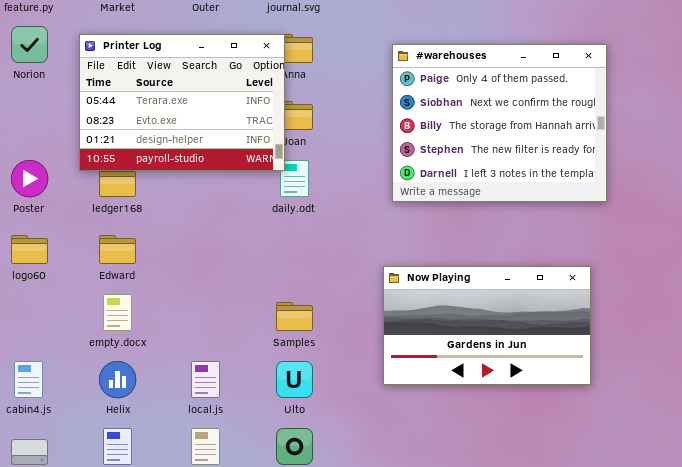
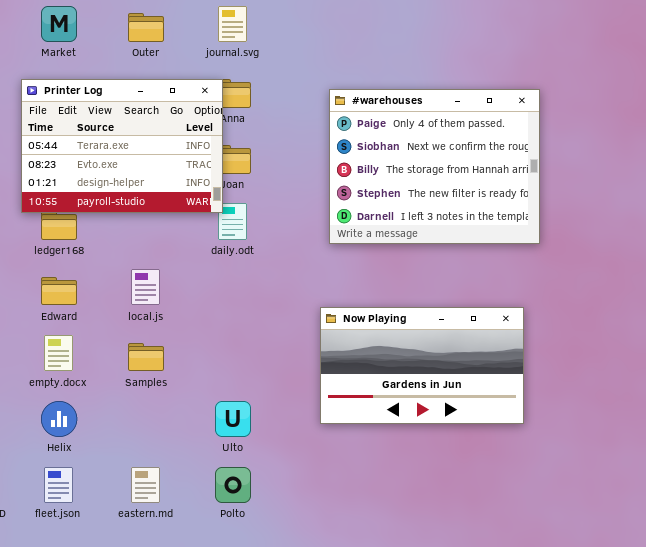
Samples: [276,302,313,331] -> [128,343,164,371], moved
local.js: [191,361,220,398] -> [131,269,160,305], moved

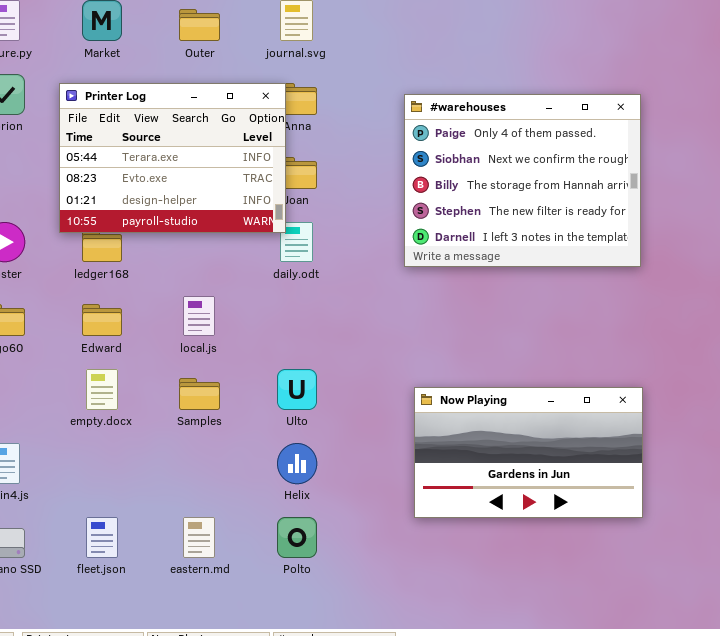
Now Playing: [320,307,524,424] -> [414,387,643,518], moved
Helix: [41,401,77,437] -> [277,443,317,484], moved
Ulto: [215,401,251,437] -> [277,369,317,410], moved

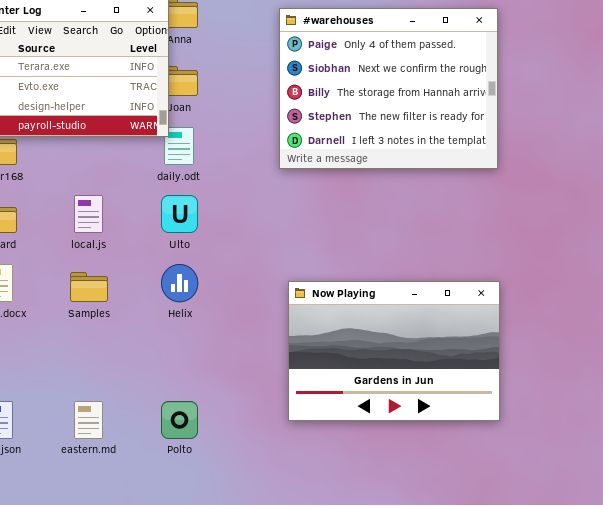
Ulto: [277,369,317,410] -> [161,195,198,233], moved
Now Playing: [414,387,643,518] -> [288,281,500,421], resized
Helix: [277,443,317,484] -> [161,264,198,302], moved

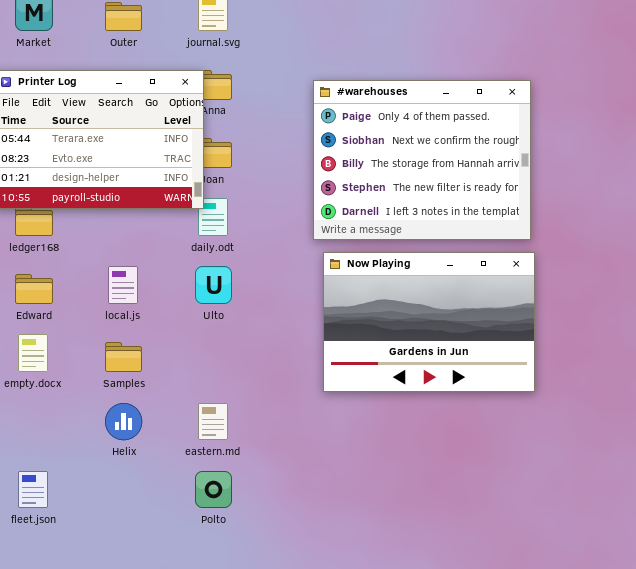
Helix: [161,264,198,302] -> [105,403,142,440], moved
Now Playing: [288,281,500,421] -> [323,252,535,392], moved
eastern.md: [74,401,103,439] -> [198,403,228,440], moved

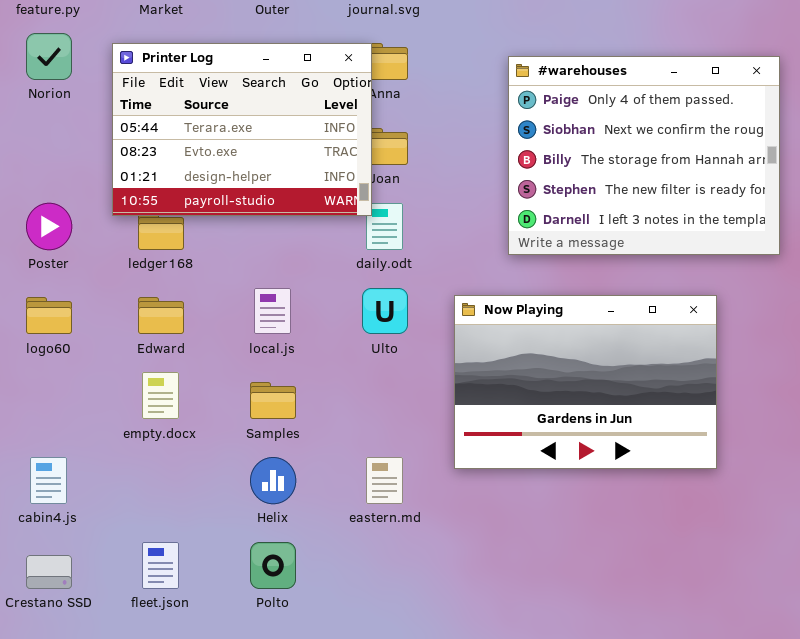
Now Playing: [323,252,535,392] -> [454,295,717,469], moved
Polto: [195,471,232,508] -> [250,542,296,589], moved

